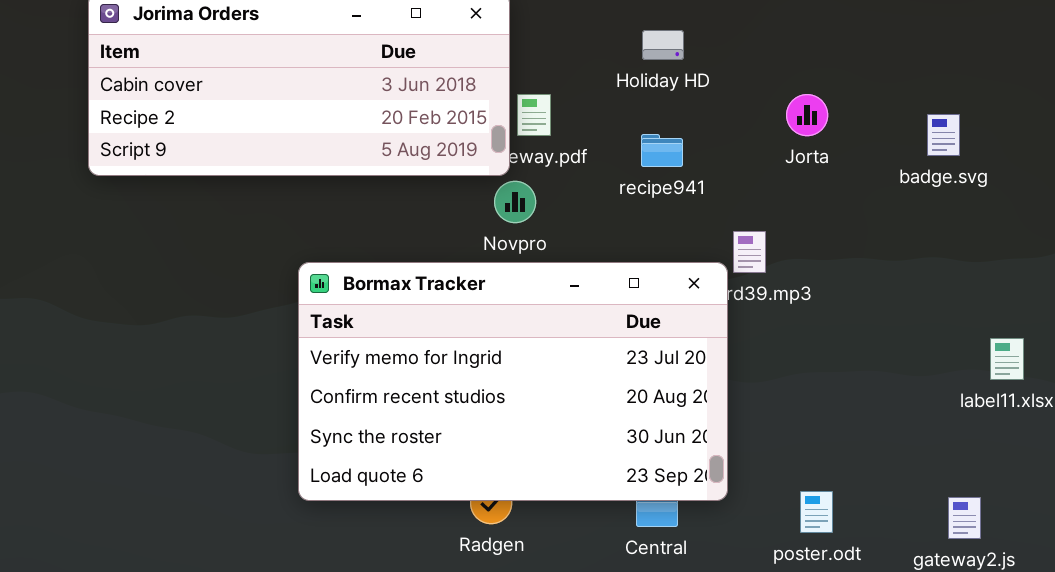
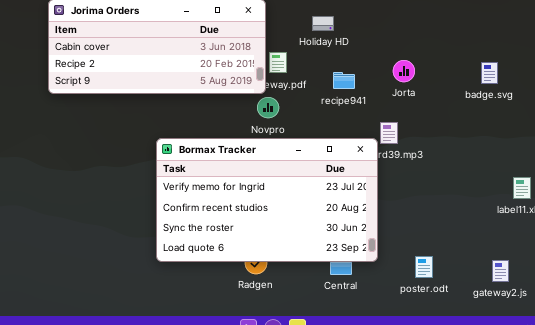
Holiday HD: [642,30,684,60] -> [312,16,334,31], moved
Jorta: [786,94,828,136] -> [393,60,415,82], moved

